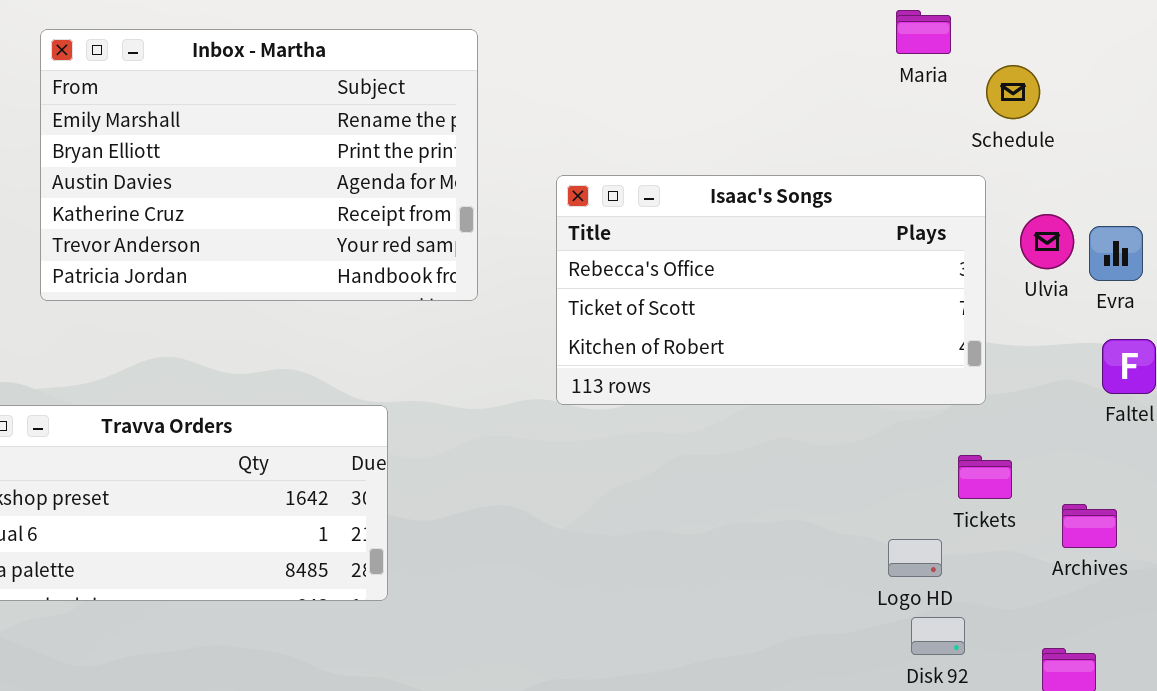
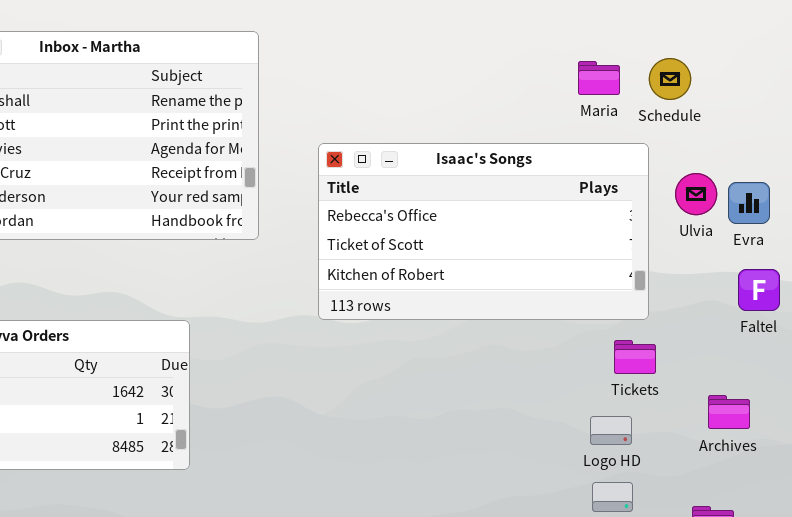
Maria: [896,10,951,54] -> [578,61,620,95], moved
Tickets: [958,455,1012,499] -> [614,340,656,374], moved
Logo HD: [888,539,942,577] -> [590,416,632,445], moved

